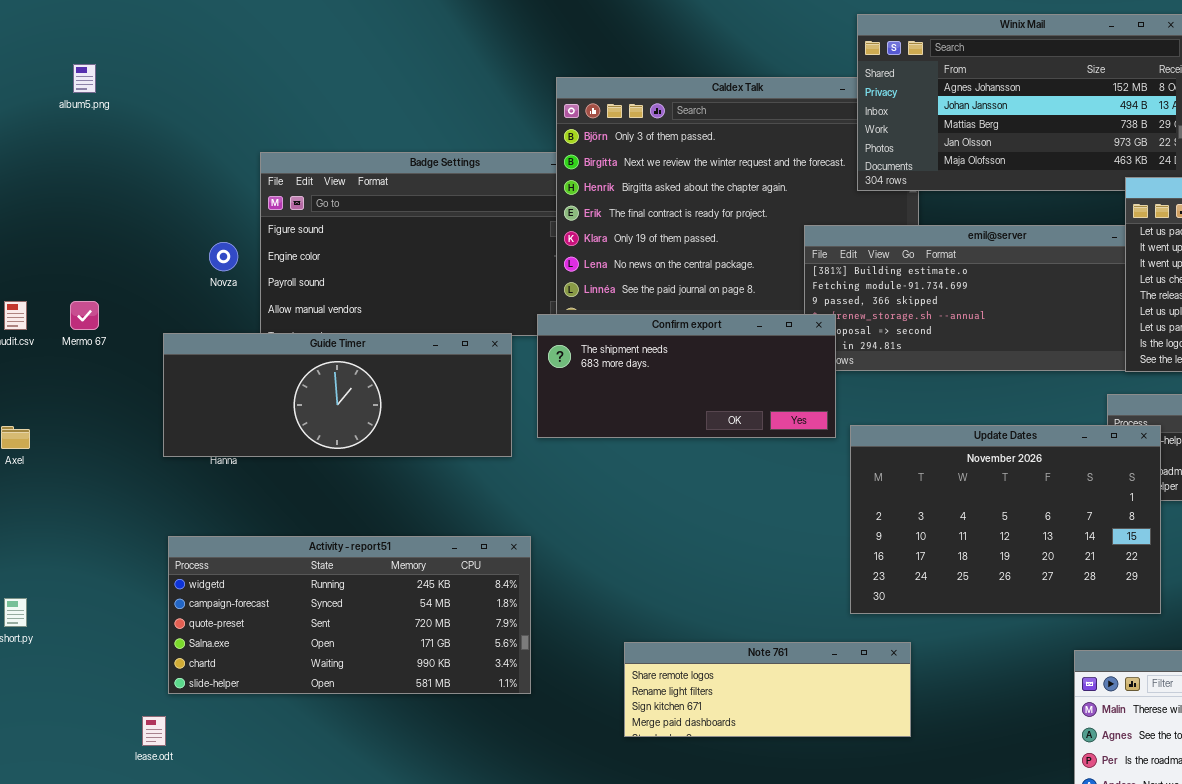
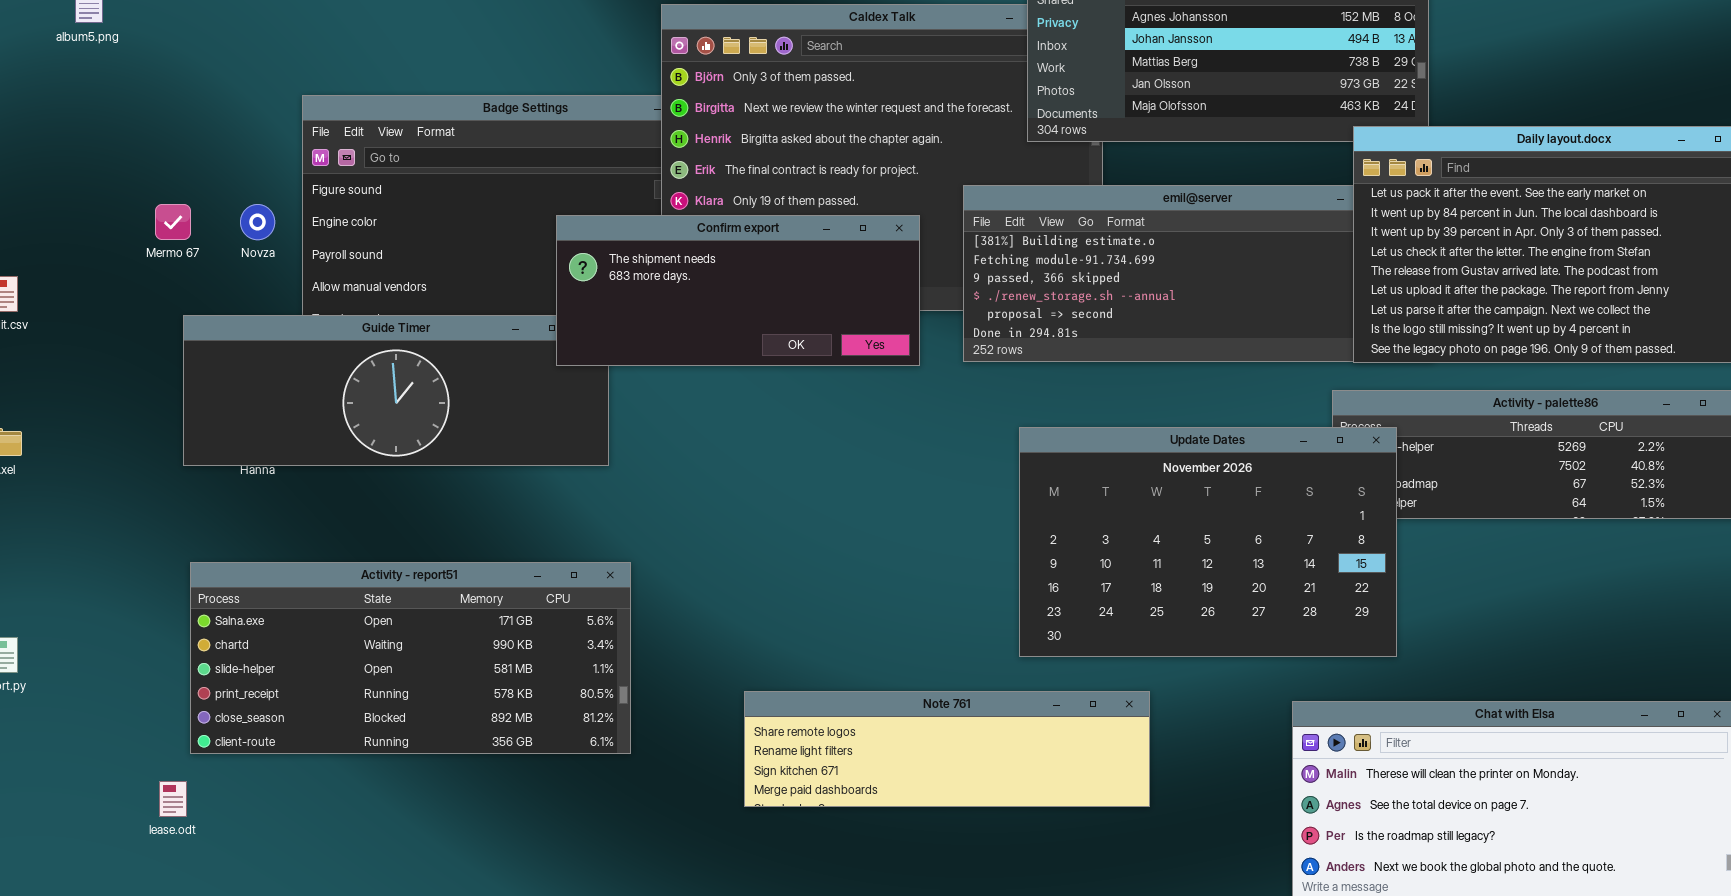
Mermo 67: [70,301,99,330] -> [155,204,191,240], moved
Confirm export: [537,314,836,438] -> [556,215,920,366], moved
Activity - report51: [168,536,531,694] -> [190,562,631,754], scrolled down 3 rows
Note 761: [624,642,911,737] -> [744,691,1150,807], resized

